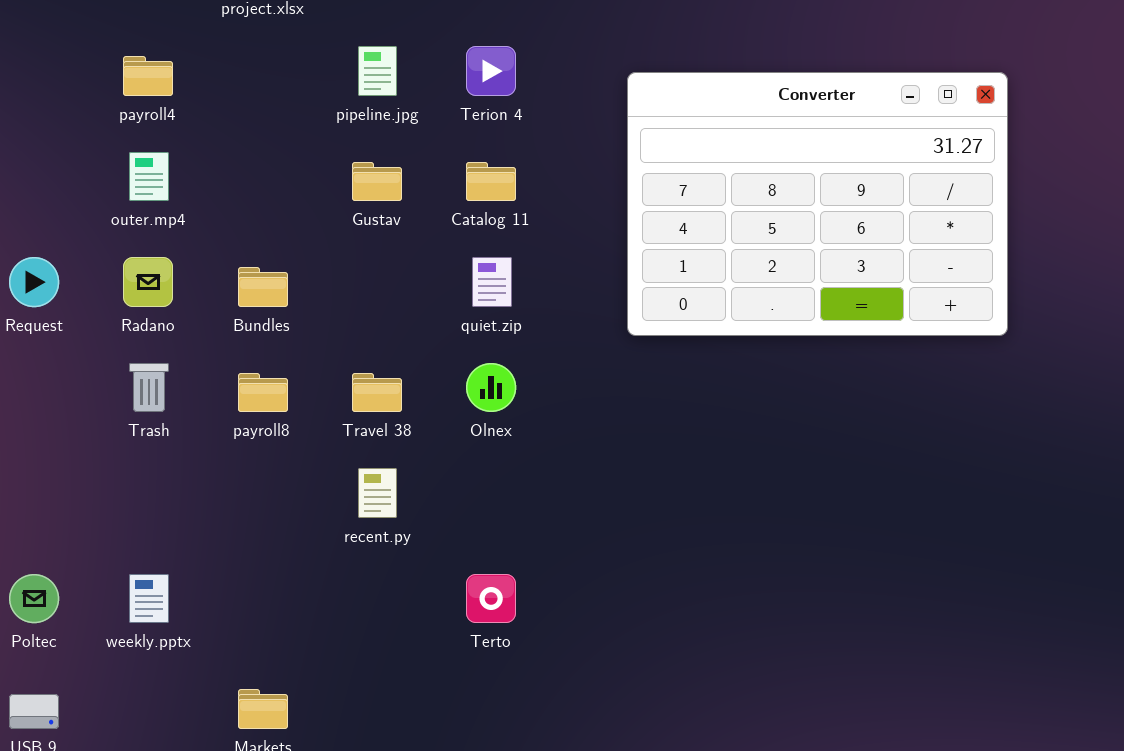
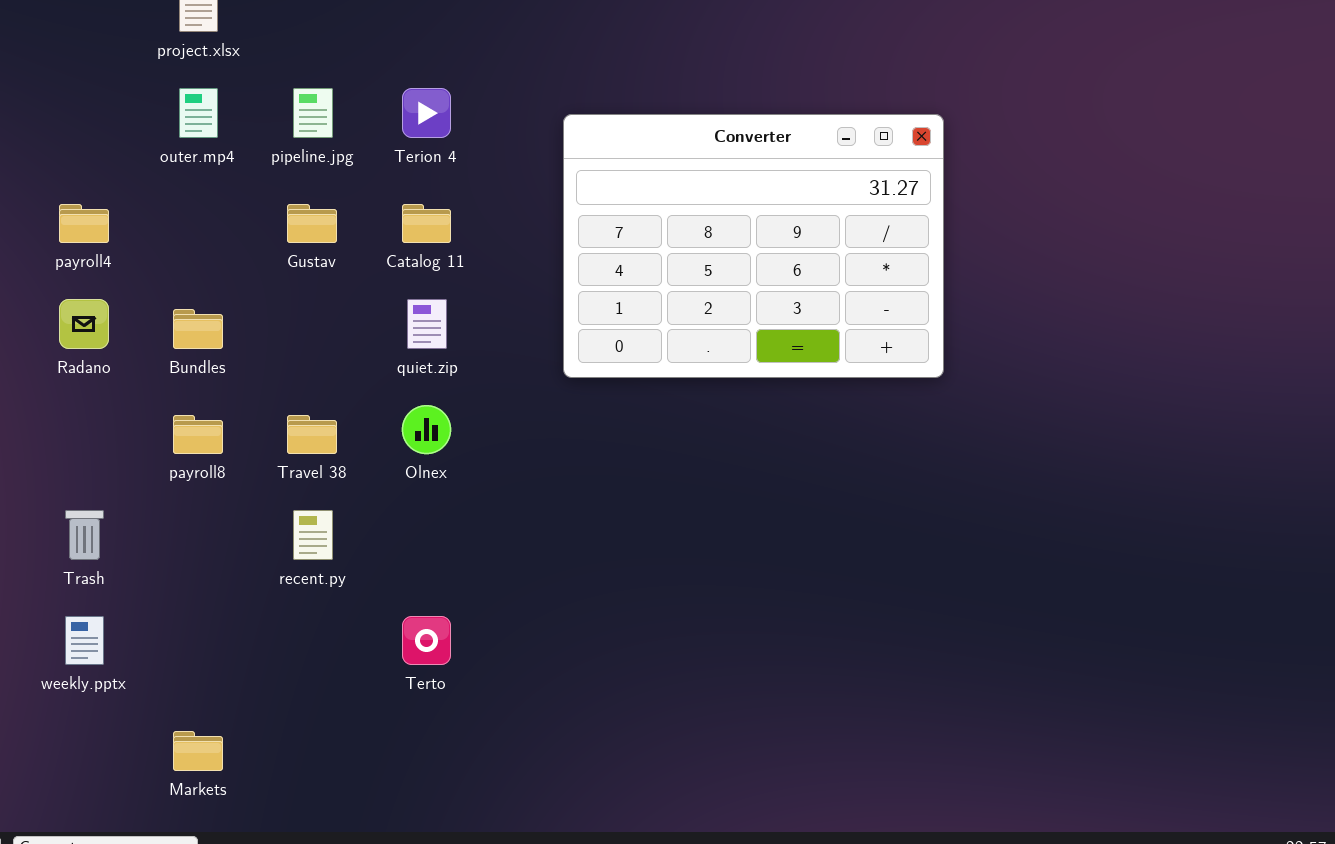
payroll4: [123,56,173,96] -> [59,204,109,243], moved
outer.mp4: [129,152,169,201] -> [179,88,218,138], moved
Trash: [129,363,169,412] -> [65,510,104,560], moved

